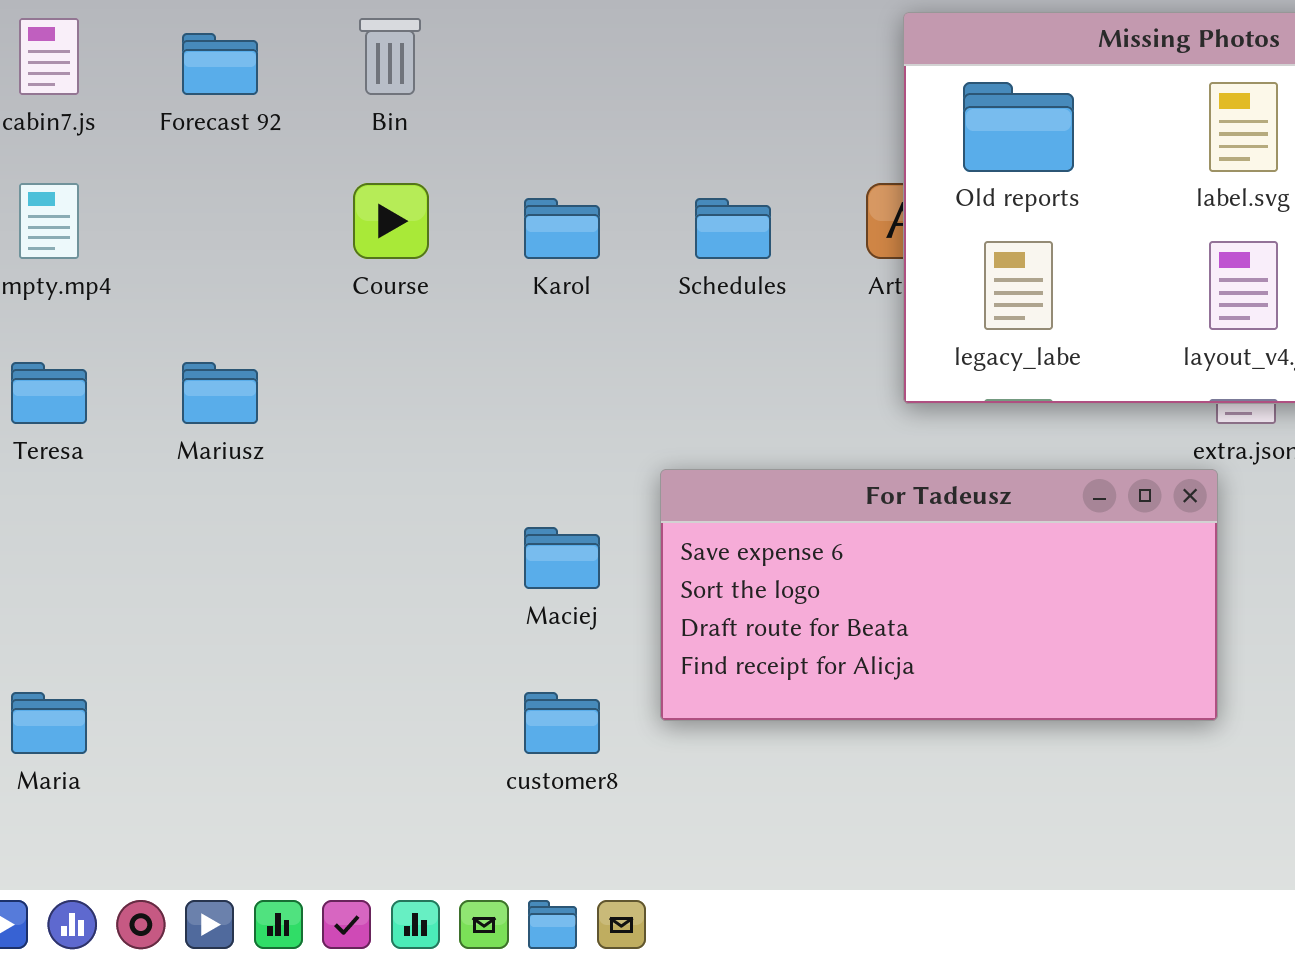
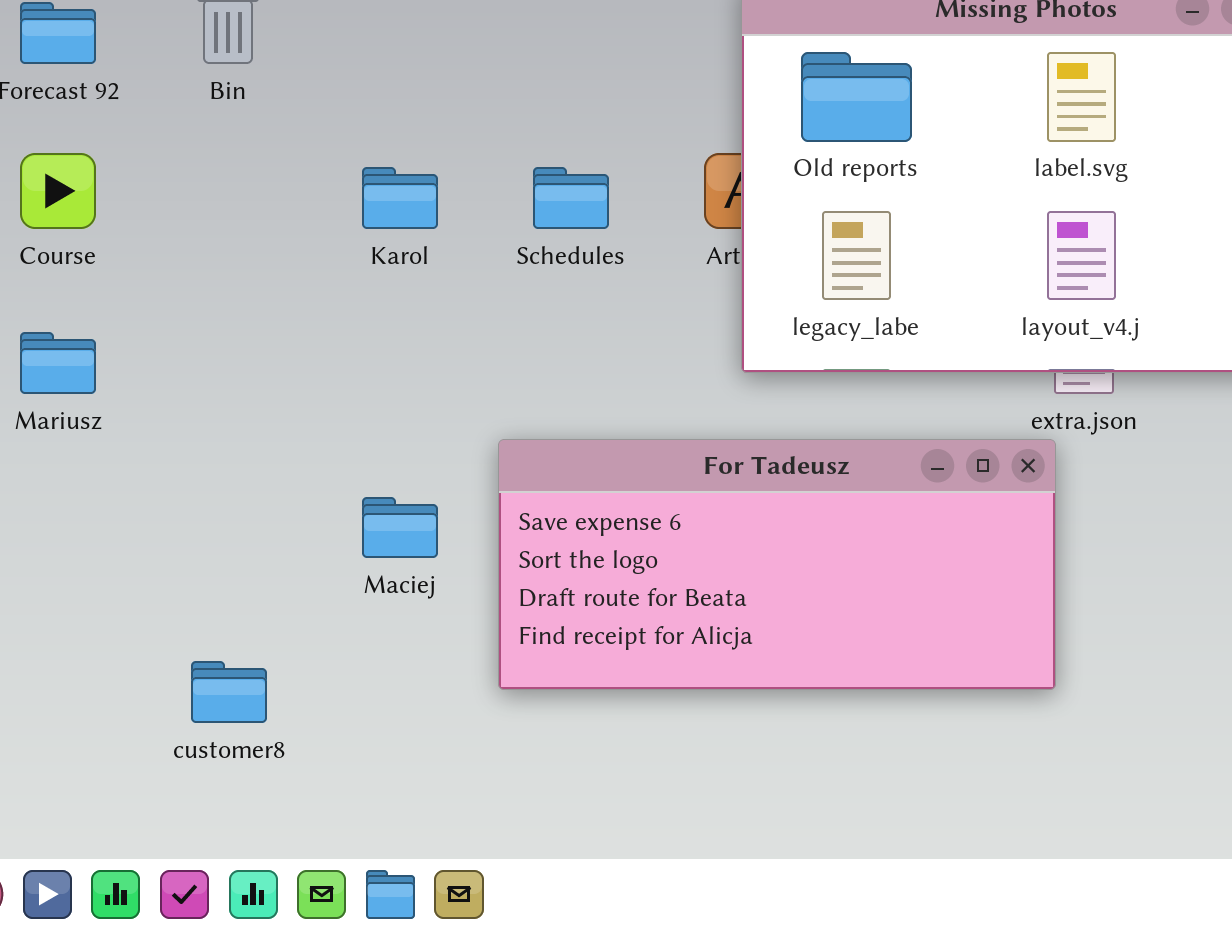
Course: [353,183,429,259] -> [20,153,96,229], moved
customer8: [524,692,600,754] -> [191,661,267,723], moved

